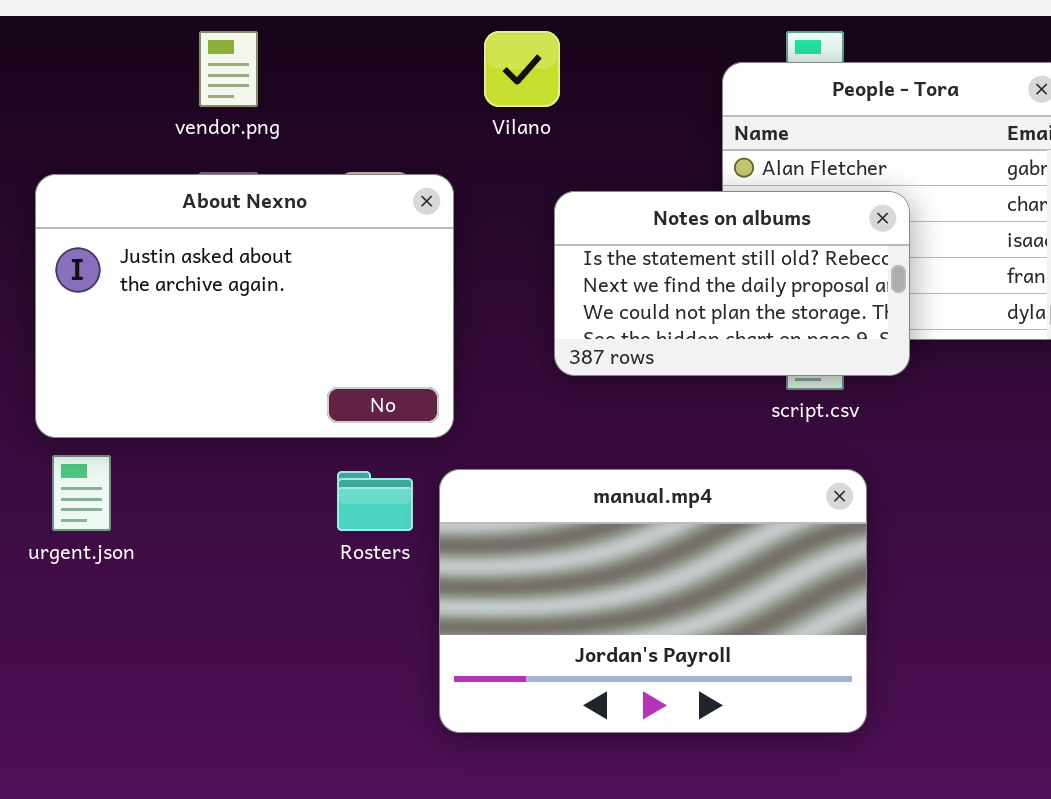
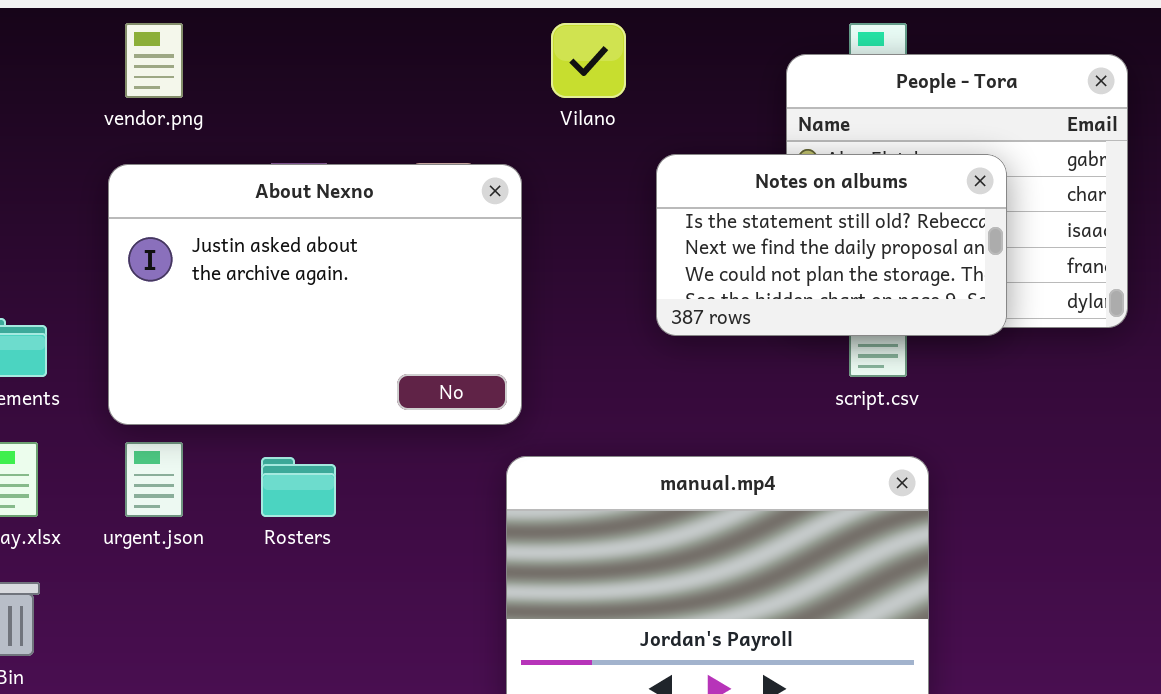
vendor.png: [199,31,258,107] -> [125,23,183,98], moved
Notes on albums: [554,191,910,376] -> [656,154,1007,336], moved
Rosters: [337,471,413,531] -> [261,457,336,517], moved

